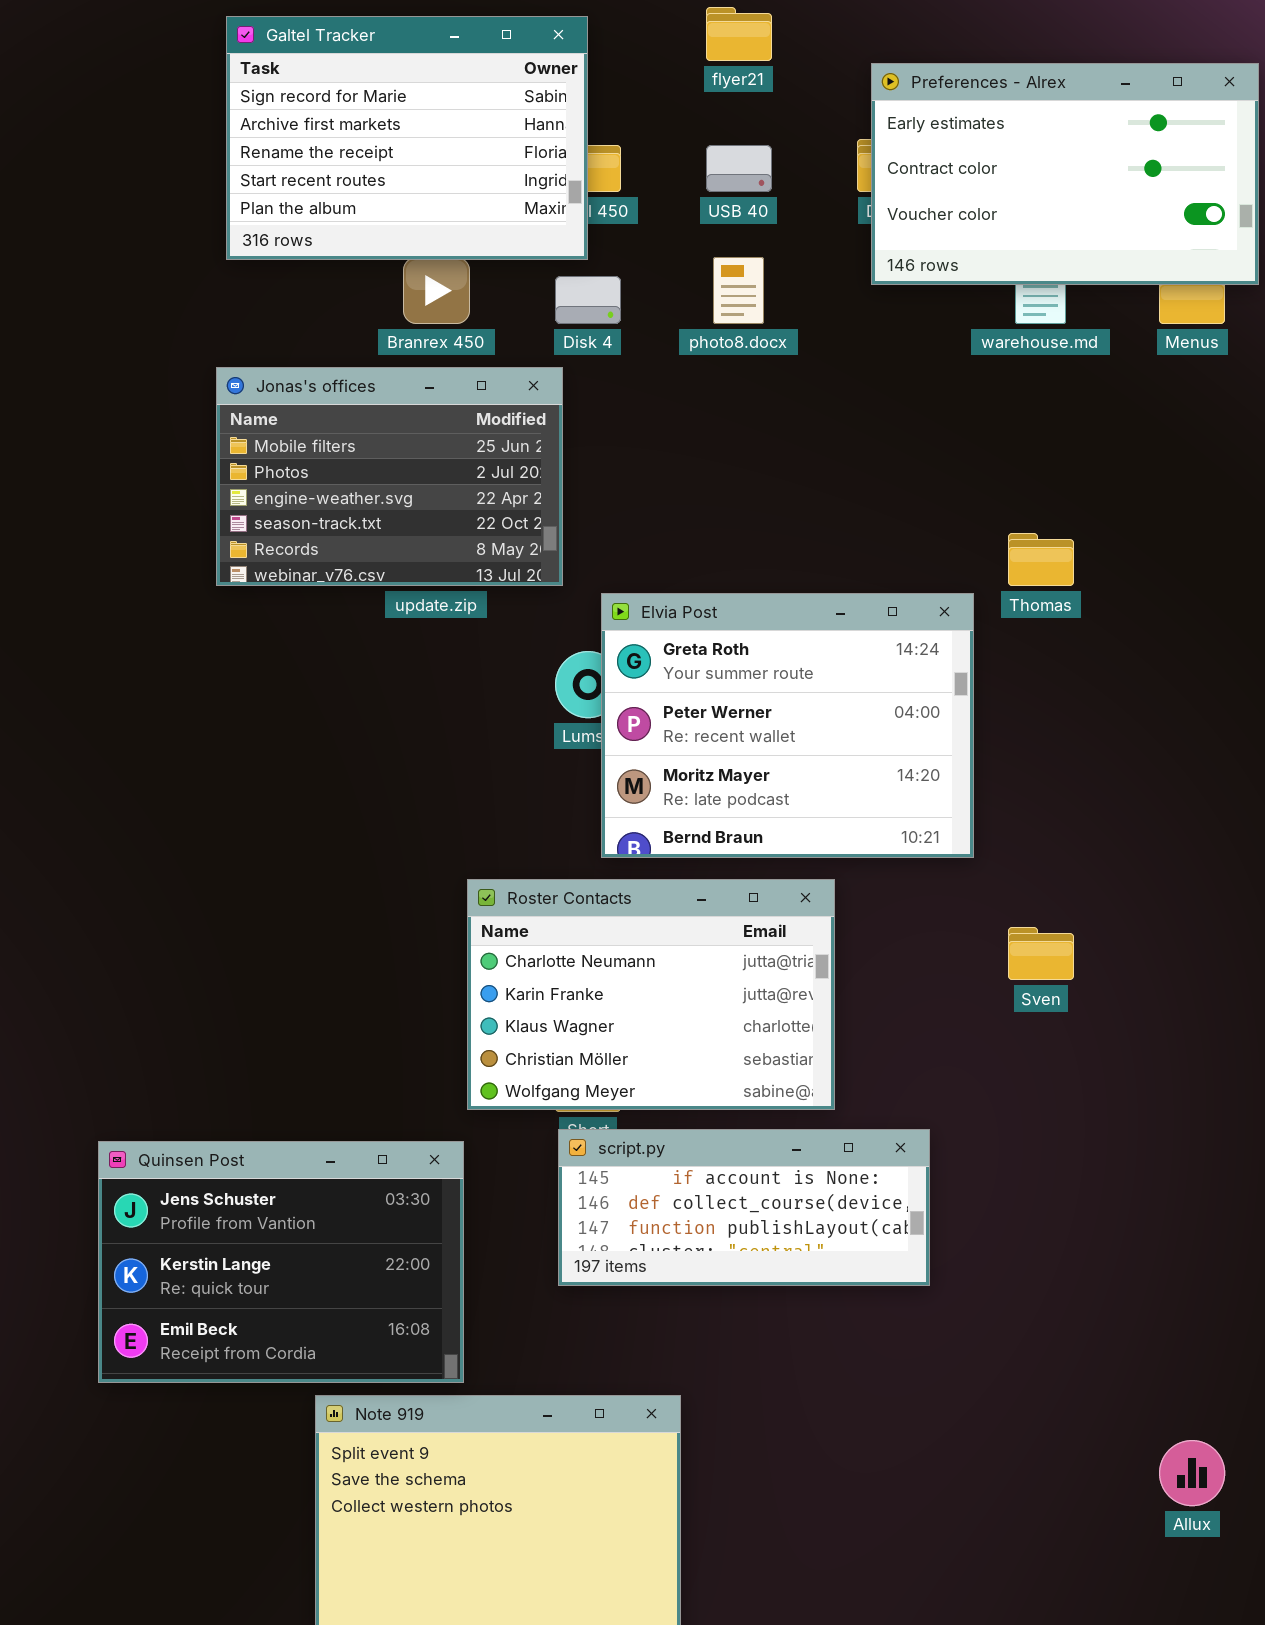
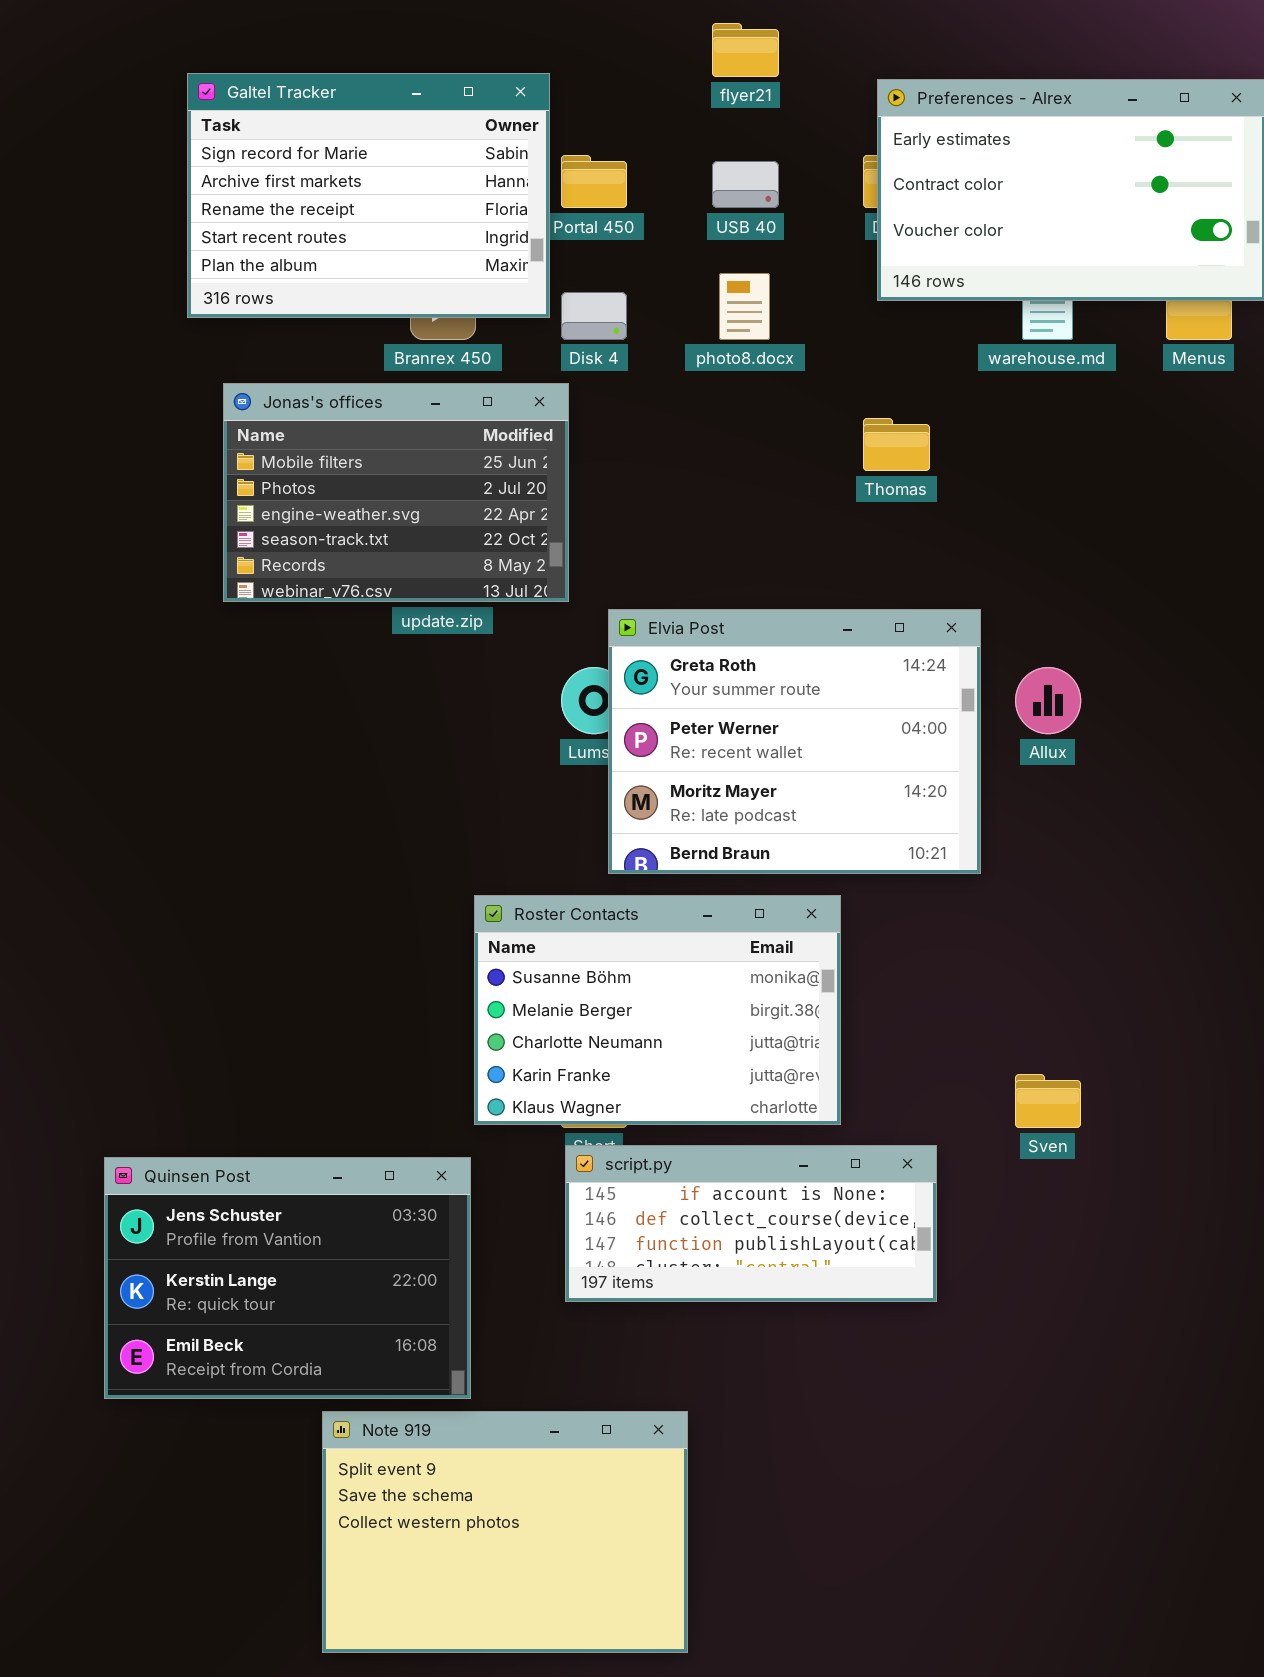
Galtel Tracker: [226,16,588,260] -> [187,73,550,318], moved
Thomas: [1008,533,1074,586] -> [863,418,930,471], moved
Roster Contacts: [467,879,835,1110] -> [474,895,841,1125], scrolled up 2 rows
Sven: [1008,927,1074,980] -> [1015,1074,1081,1128], moved
Allux: [1159,1440,1225,1506] -> [1015,667,1081,734], moved

